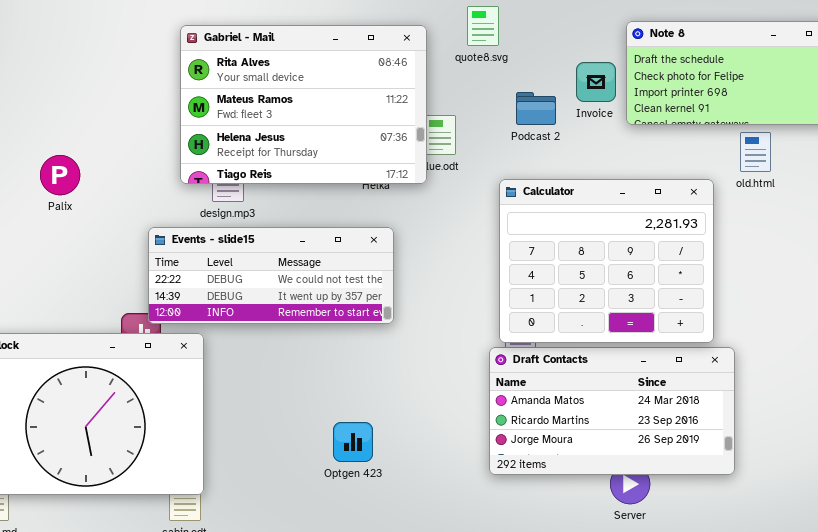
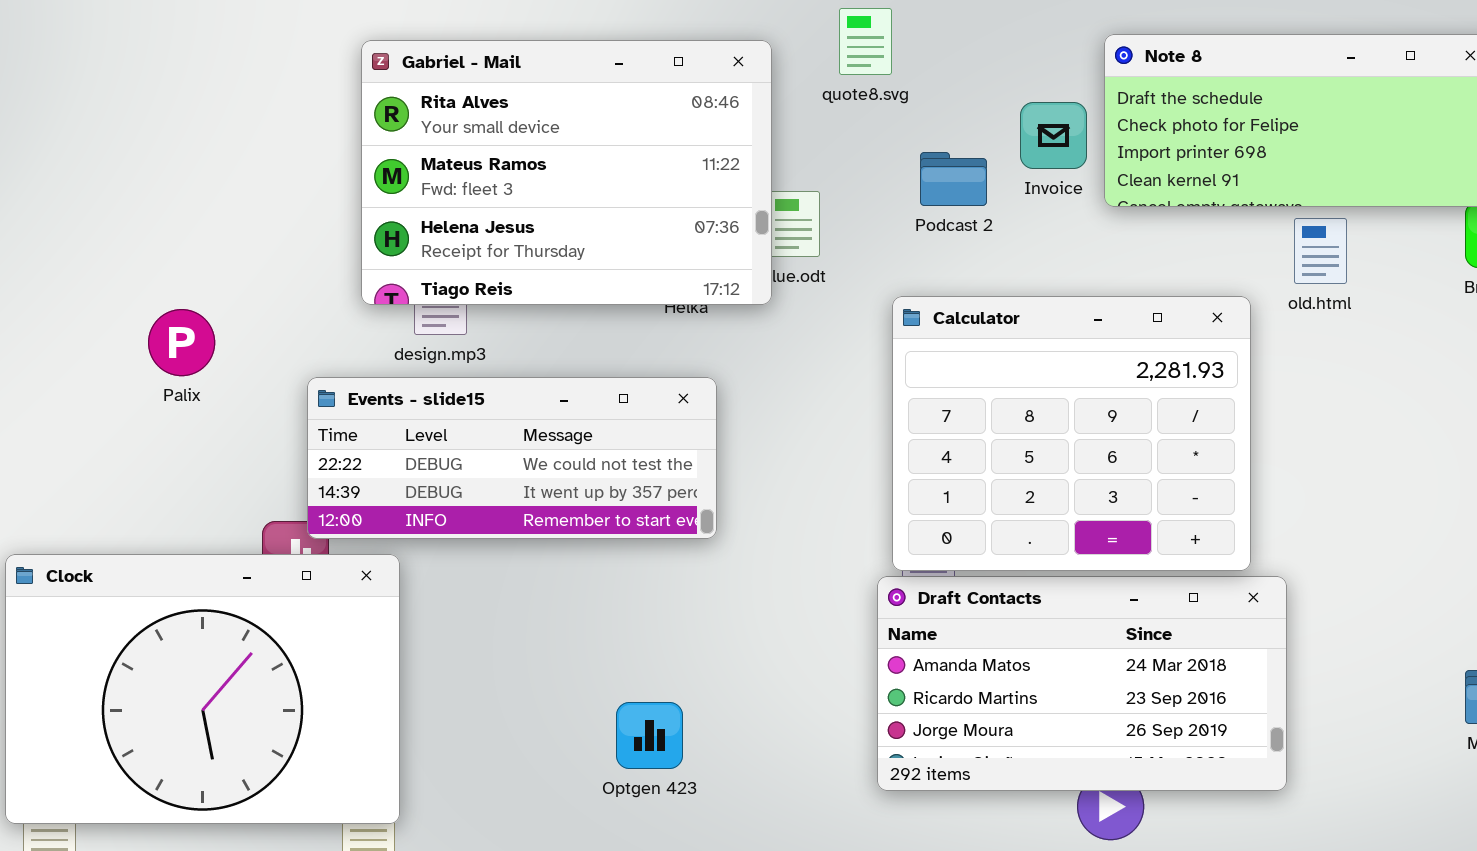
Palix: [40,155,80,195] -> [148,309,215,376], moved

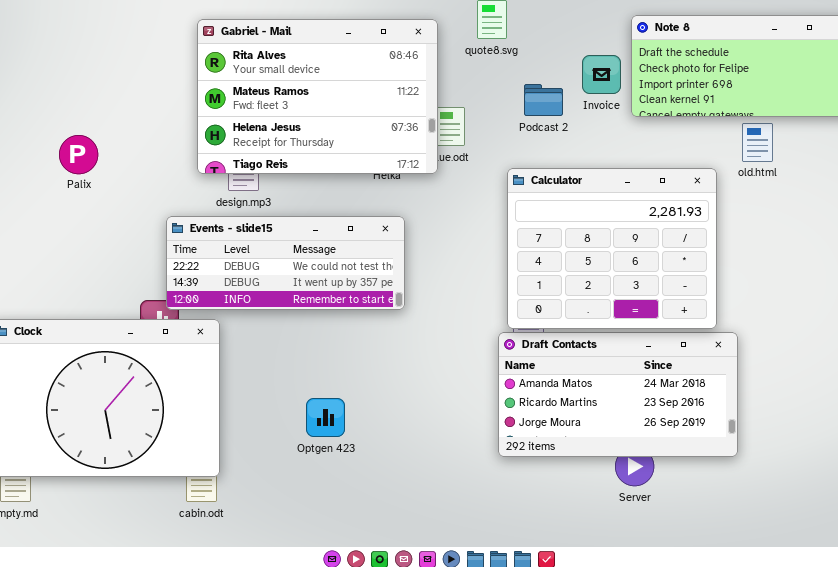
Palix: [148,309,215,376] -> [59,135,98,174], moved
Optgen 423: [616,702,683,769] -> [306,398,345,437], moved

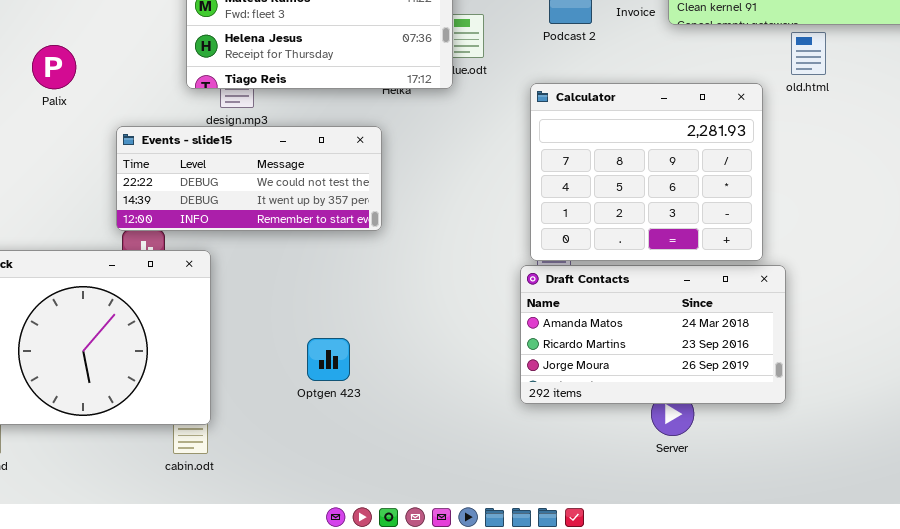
Events - slide15: [166,216,405,310] -> [116,126,382,231], moved

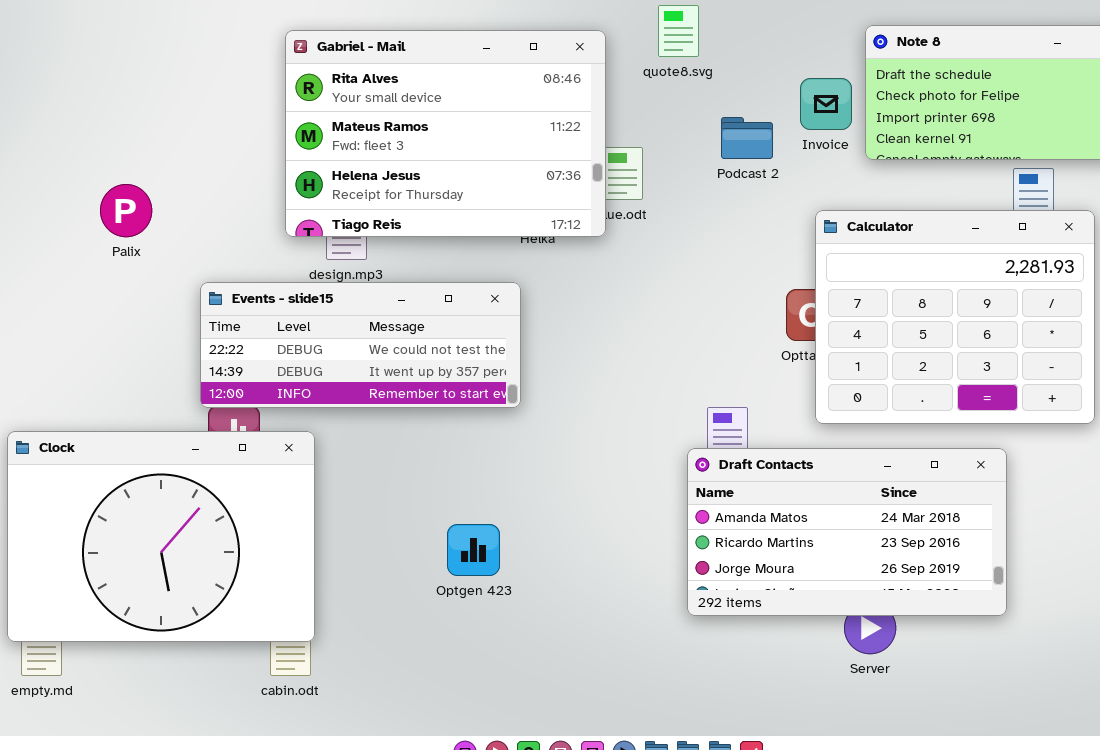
Calculator: [530,83,763,261] -> [815,210,1095,424], moved
Optgen 423: [307,338,350,381] -> [447,524,500,576], moved

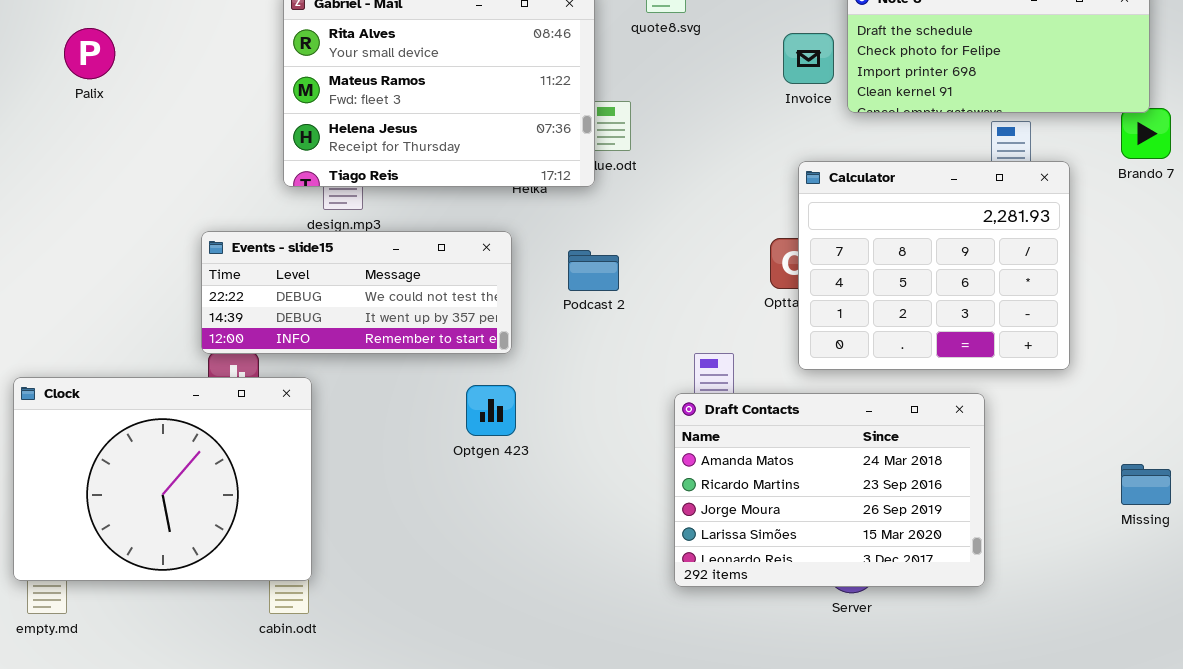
Podcast 2: [721,117,773,159] -> [568,250,619,291], moved
Palix: [100,184,152,237] -> [64,28,115,79], moved
Draft Contacts: [687,448,1007,616] -> [674,393,985,587], resized
Optgen 423: [447,524,500,576] -> [466,385,516,436], moved

